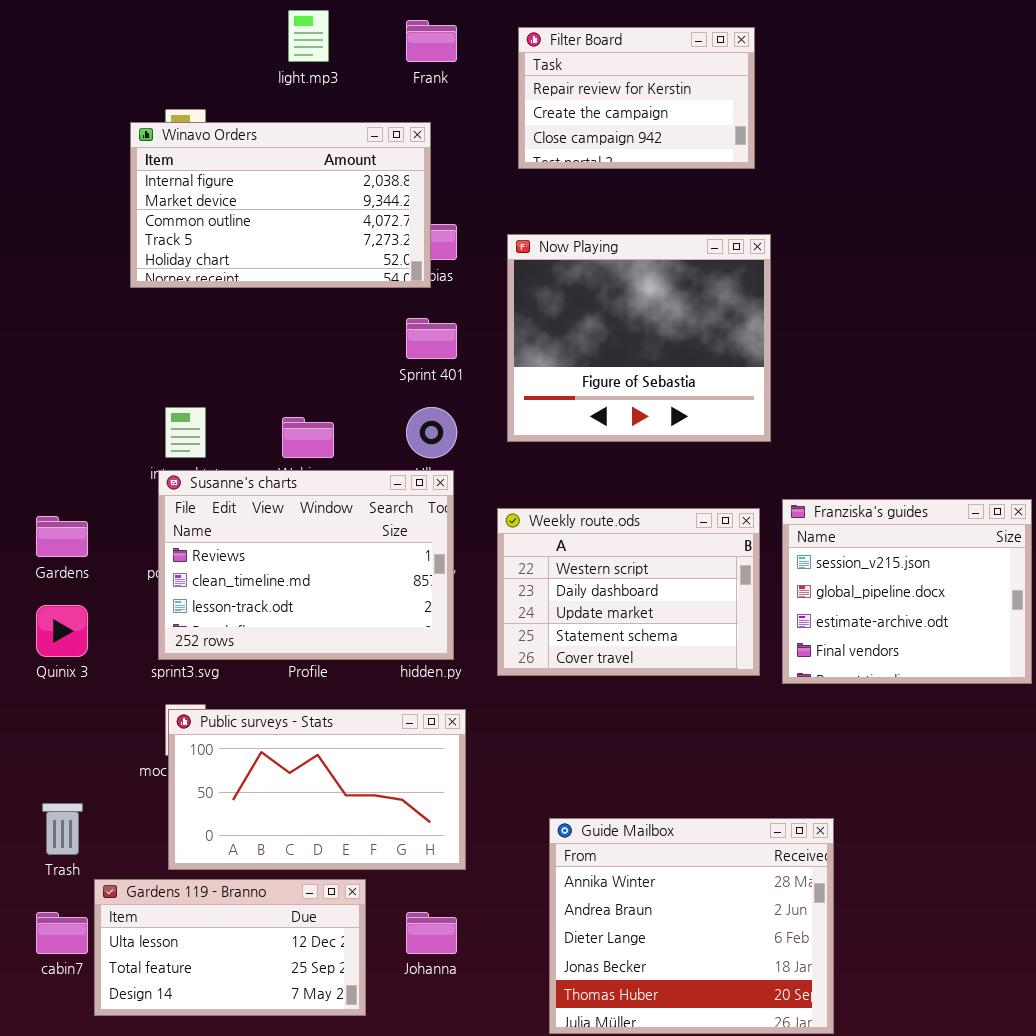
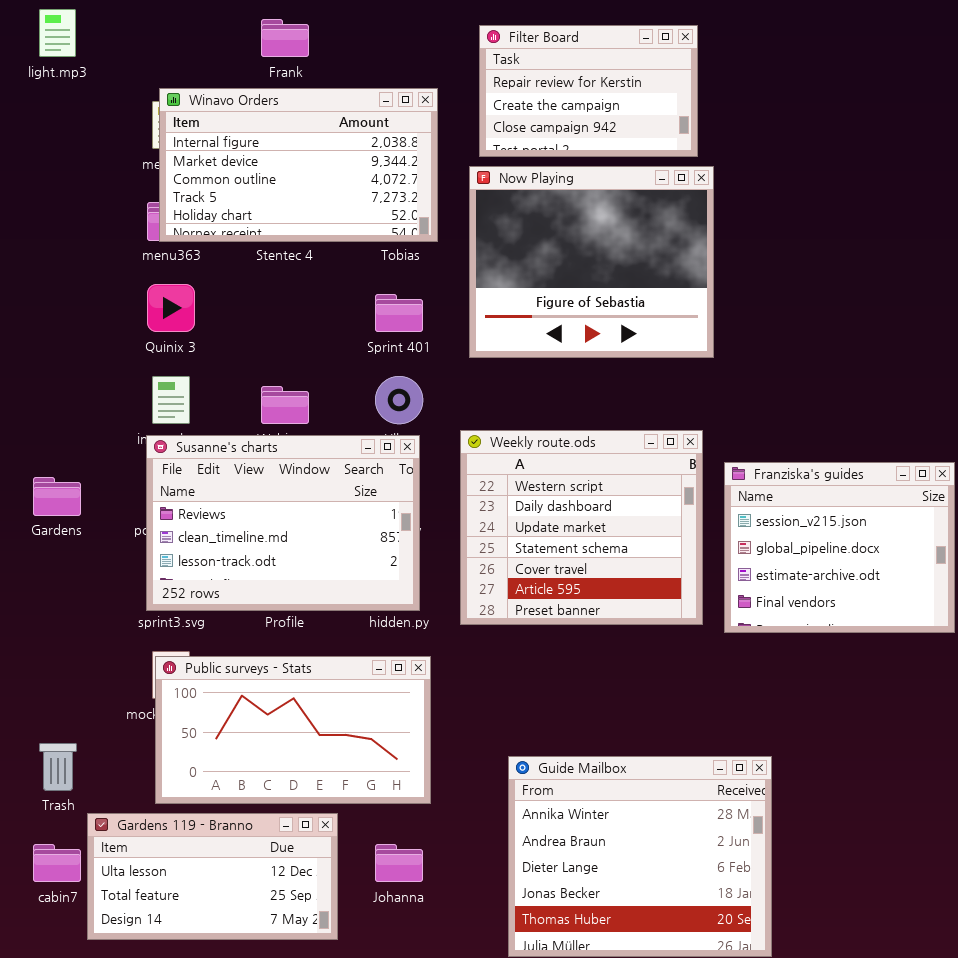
light.mp3: [288,10,329,62] -> [39,9,76,57], moved
Frank: [406,20,457,62] -> [261,19,309,57], moved
Winavo Orders: [130,122,431,288] -> [159,88,438,242], moved
Now Playing: [507,234,771,442] -> [469,166,714,358], moved
Weekly route.ods: [497,508,760,676] -> [460,430,703,625], resized
Quinix 3: [36,605,88,657] -> [147,284,195,332], moved

